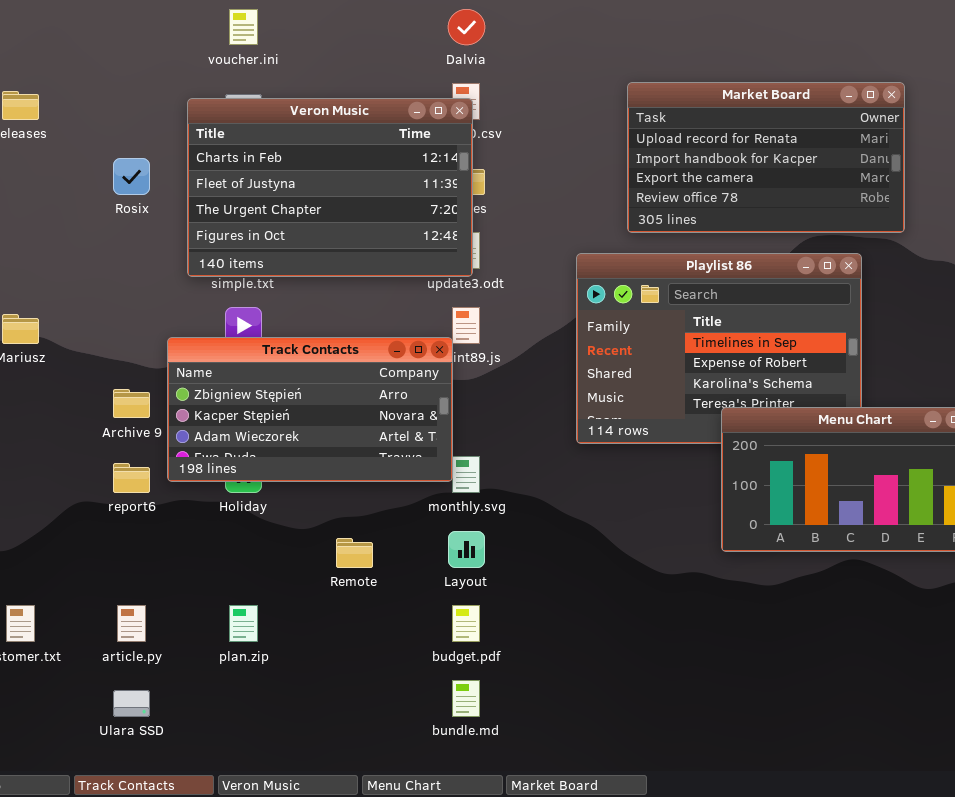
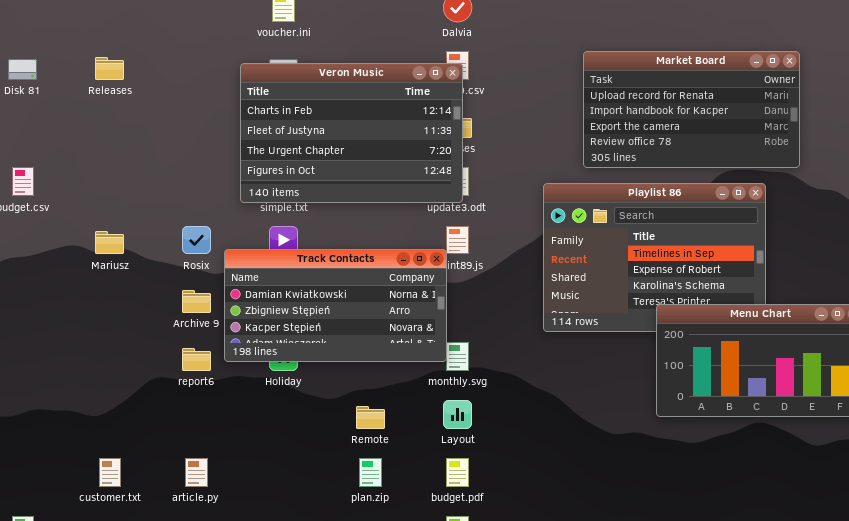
Rosix: [113,158,150,195] -> [182,226,211,254], moved
Track Contacts: [167,337,453,482] -> [224,249,447,362], scrolled up 1 row
plan.zip: [229,605,258,642] -> [359,458,382,487], moved

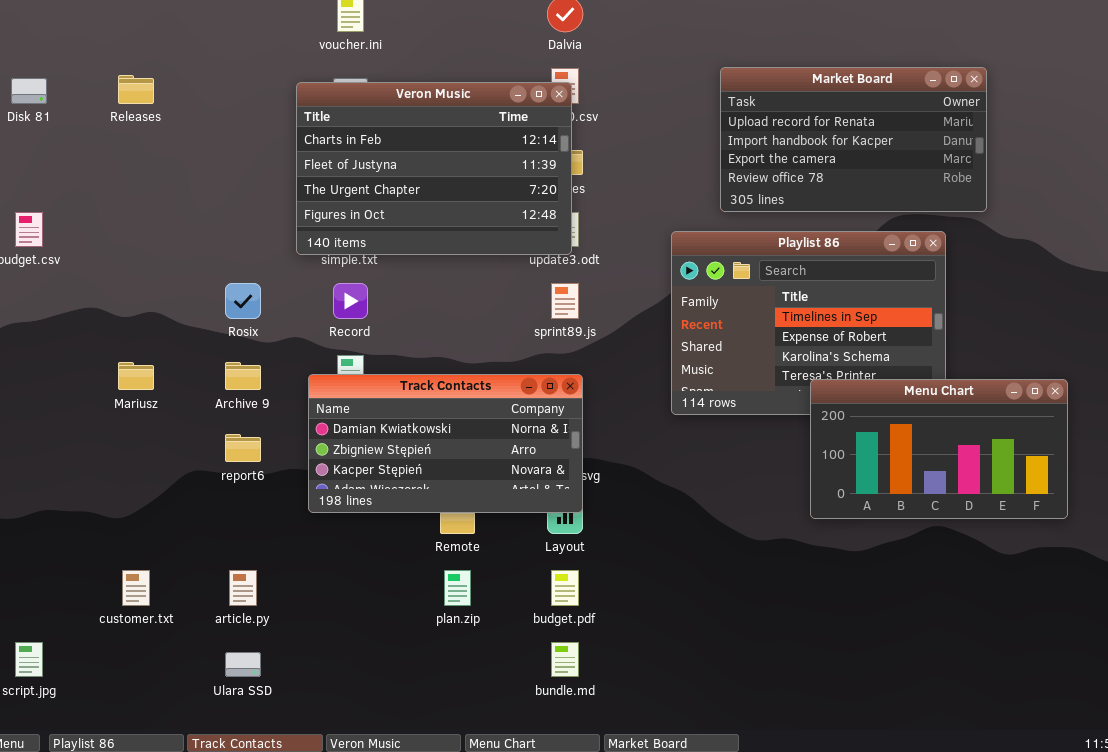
Mariusz: [95,231,124,254] -> [118,362,154,390], moved
Track Contacts: [224,249,447,362] -> [308,374,583,513], moved

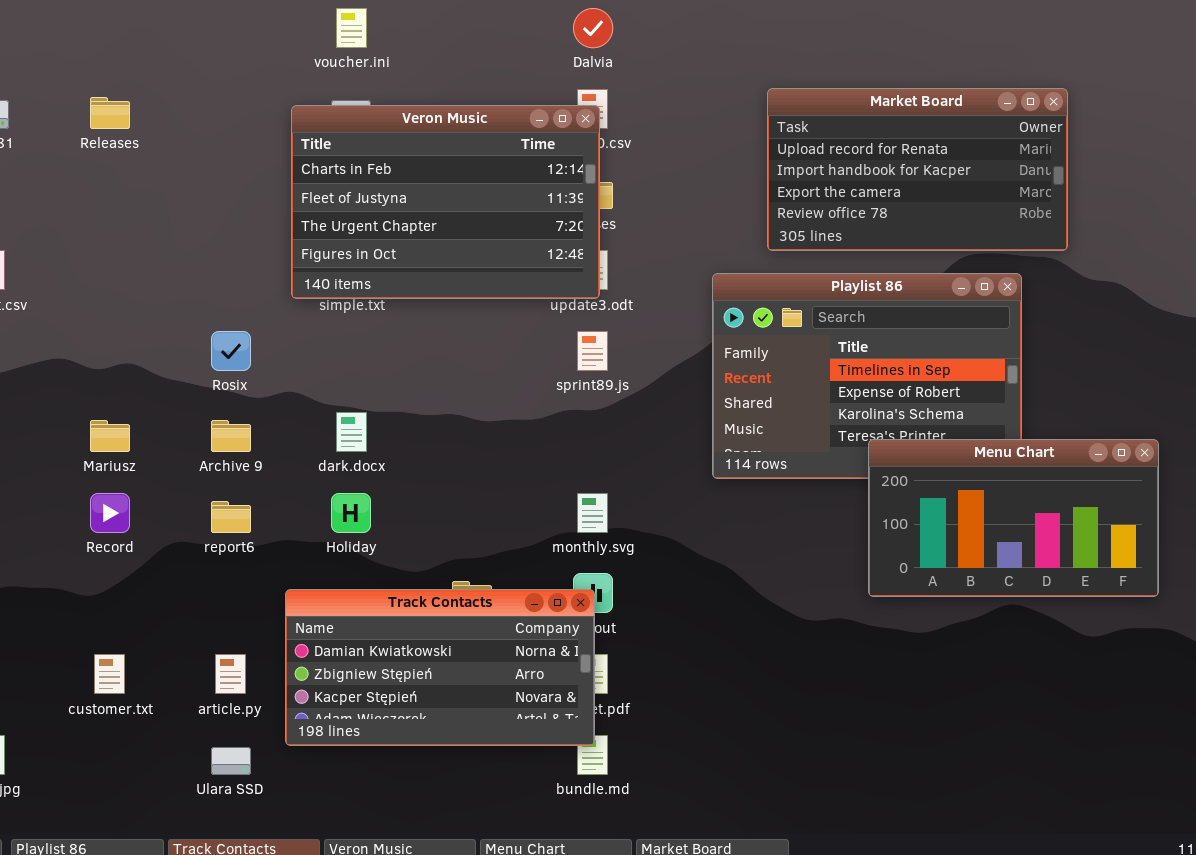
Record: [333,283,368,319] -> [90,493,130,533], moved
Track Contacts: [308,374,583,513] -> [285,589,595,746], moved

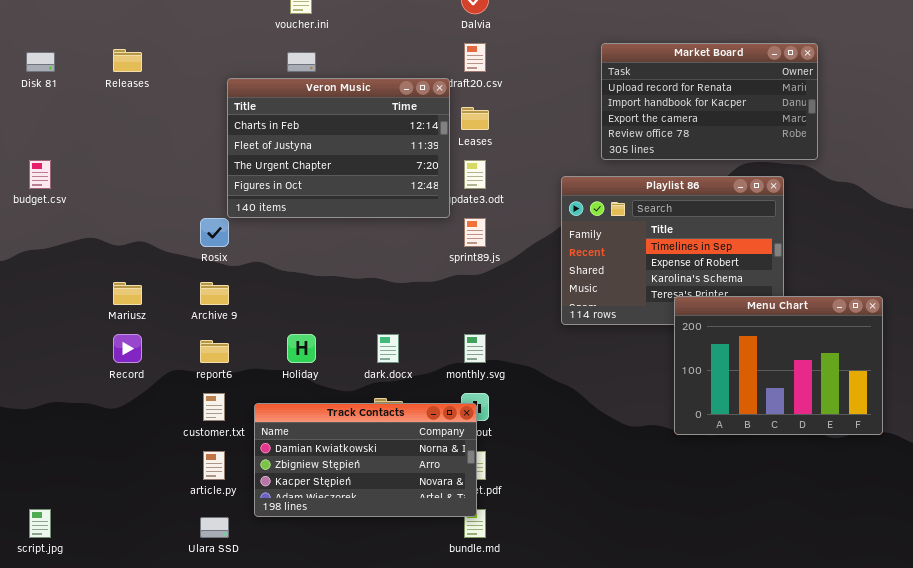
Veron Music: [291,105,600,299] -> [227,78,450,218], moved
dark.docx: [336,412,367,452] -> [377,334,399,363], moved
Menu Chart: [868,439,1159,597] -> [674,296,883,435], resized
customer.txt: [94,654,125,694] -> [203,393,225,421], moved

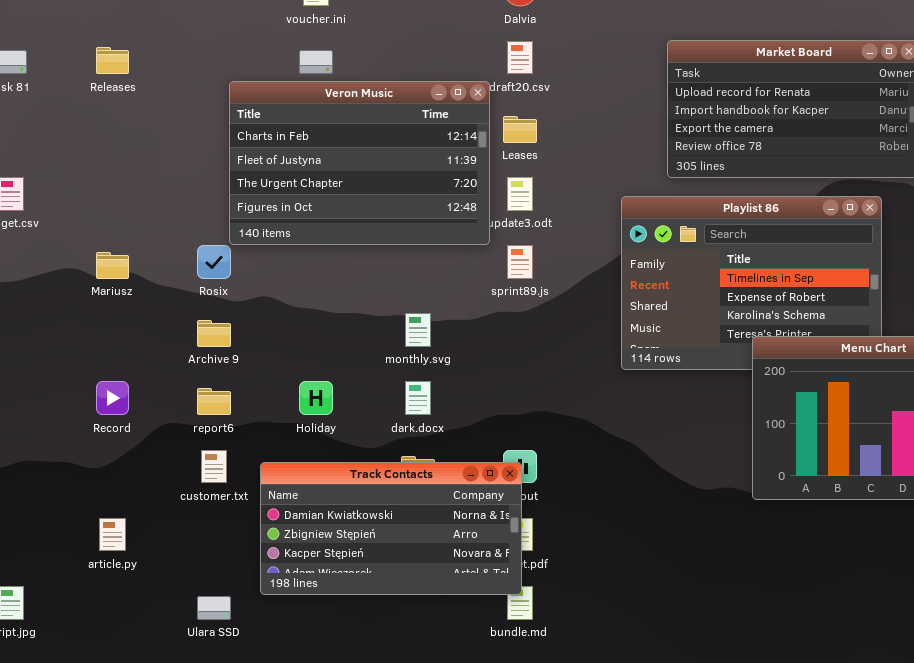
Mariusz: [113,282,142,305] -> [96,252,129,279], moved
monthly.svg: [464,334,486,363] -> [405,313,431,347], moved
article.py: [203,451,225,480] -> [99,518,126,551], moved

